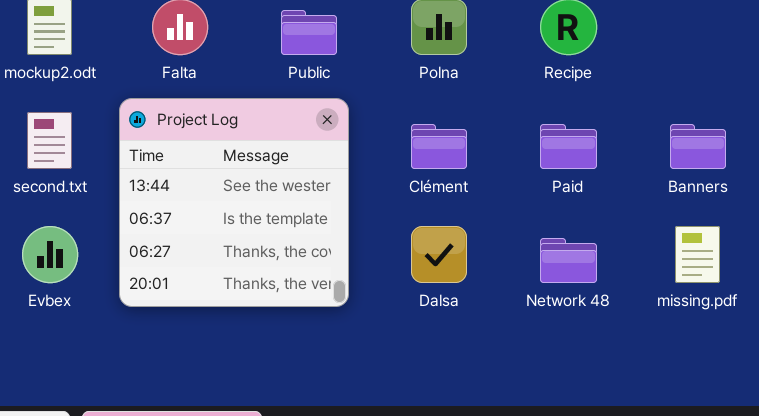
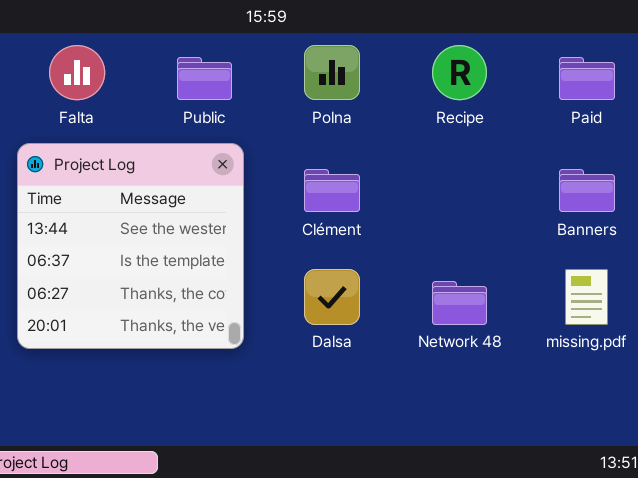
Paid: [540,124,597,169] -> [559,57,615,100], moved

